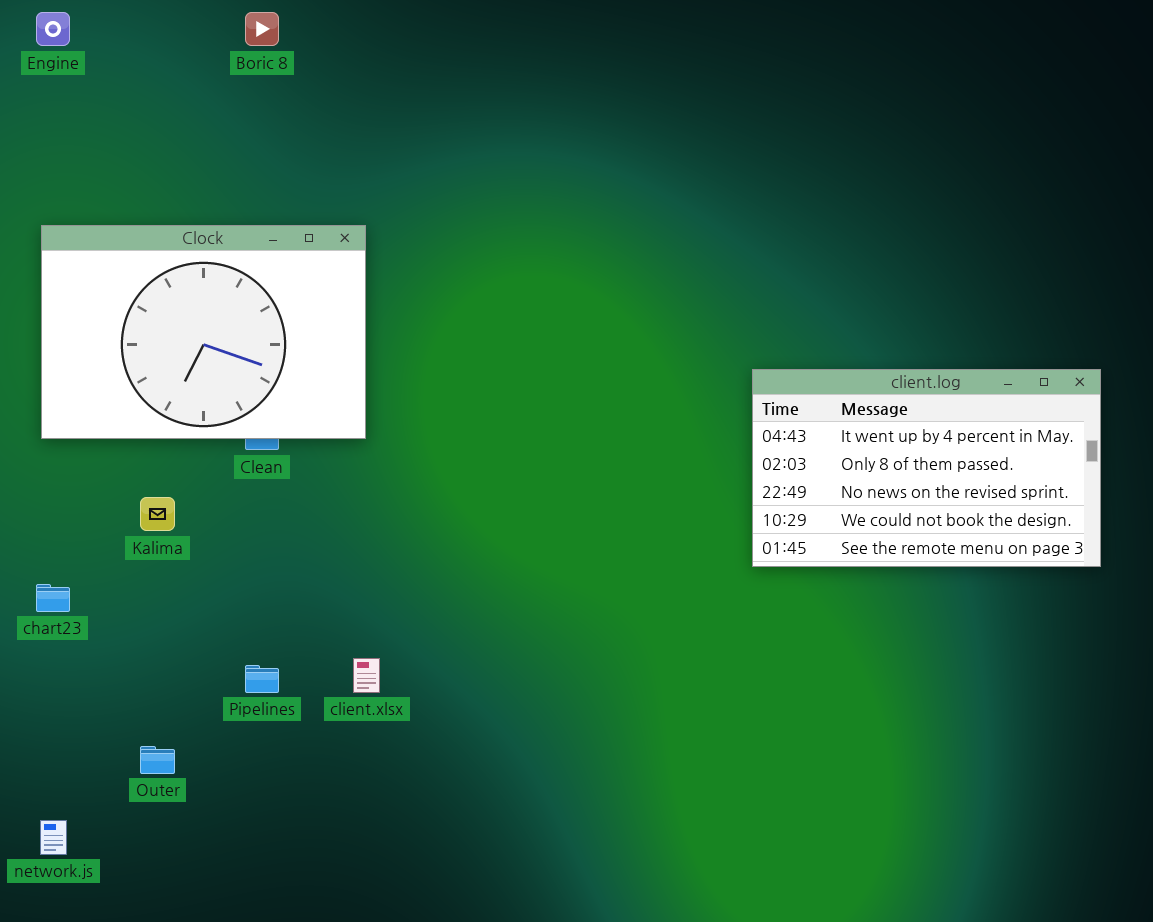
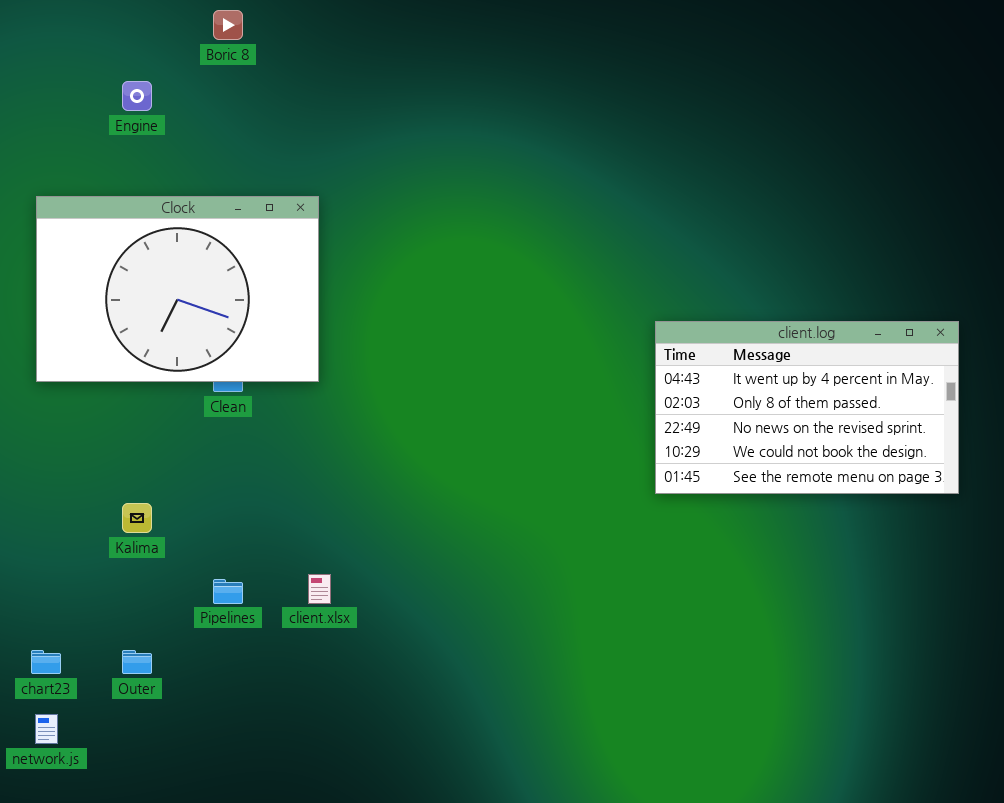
Engine: [36,12,70,46] -> [122,81,152,111], moved
Kalima: [140,497,175,531] -> [122,503,152,533], moved
chart23: [36,584,70,612] -> [31,650,61,674], moved

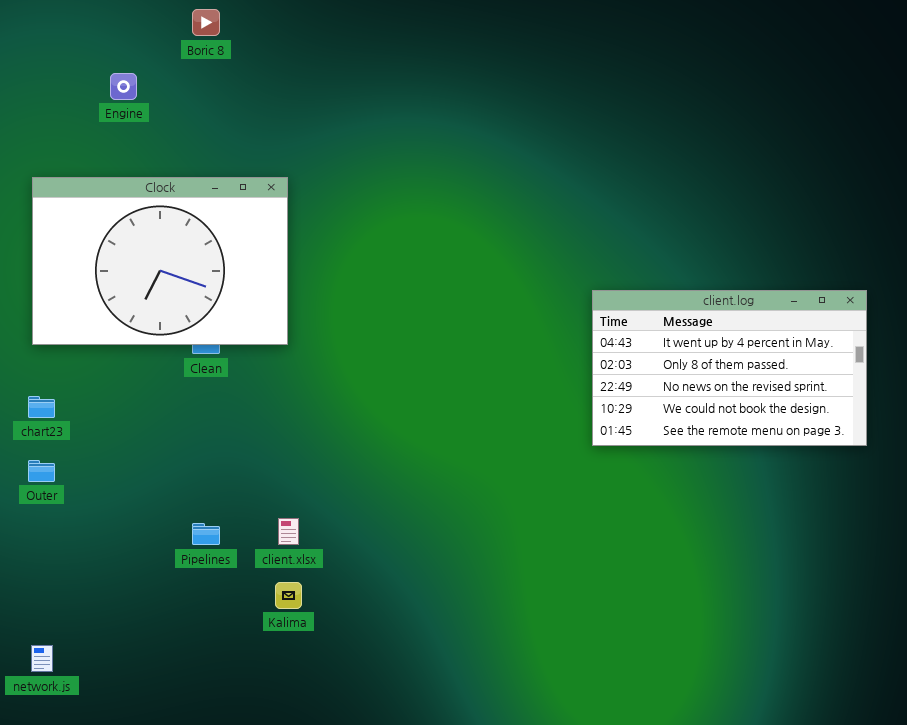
Kalima: [122,503,152,533] -> [275,582,302,609], moved
chart23: [31,650,61,674] -> [28,396,55,418], moved
Outer: [122,650,152,674] -> [28,460,55,482], moved

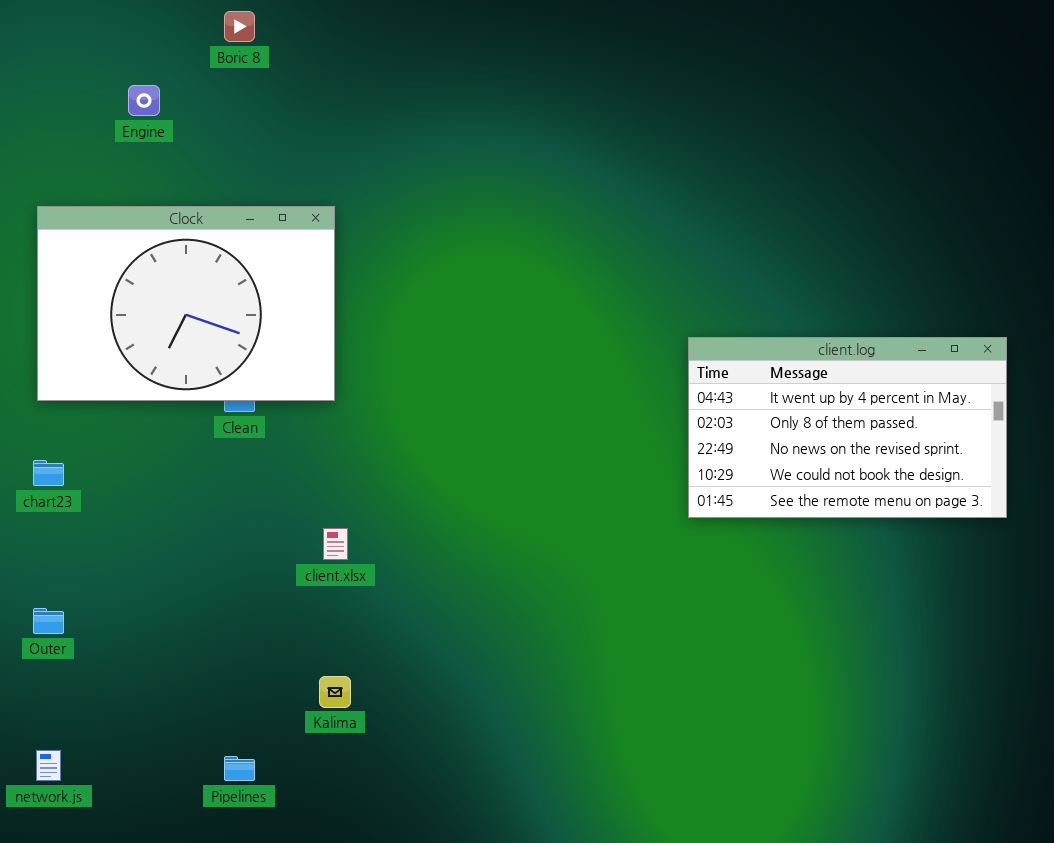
Outer: [28,460,55,482] -> [33,608,64,634], moved
client.xlsx: [278,518,299,545] -> [323,528,348,560], moved
Pipelines: [192,523,220,545] -> [224,756,255,781], moved

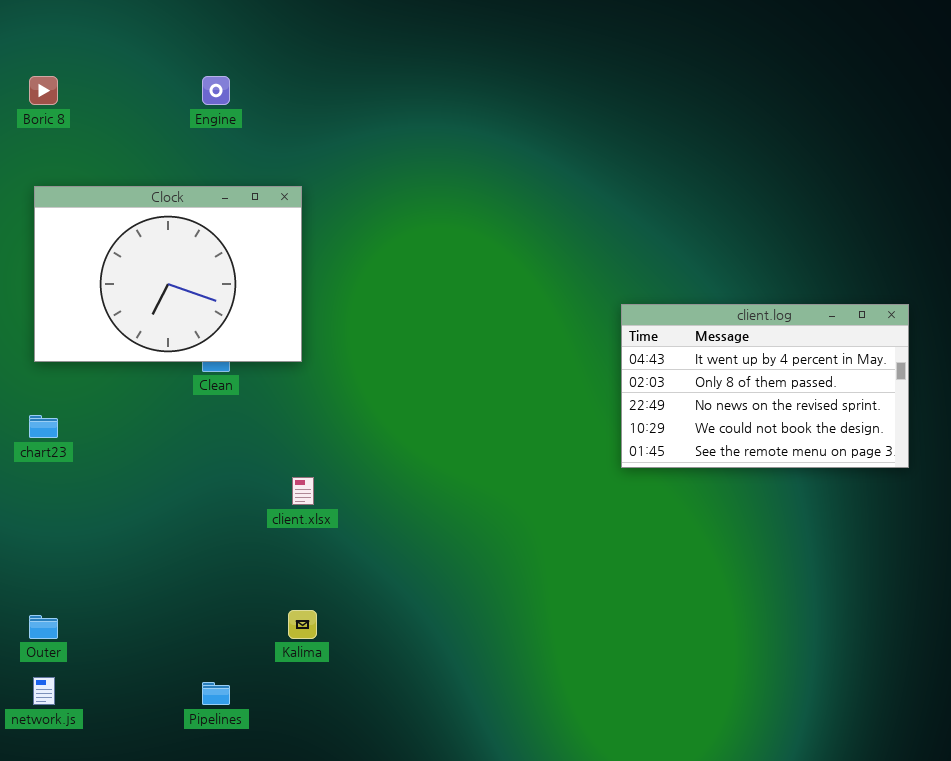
Boric 8: [224,11,255,42] -> [29,76,58,105], moved
Engine: [128,85,160,116] -> [202,76,230,105], moved
Outer: [33,608,64,634] -> [29,615,58,639], moved

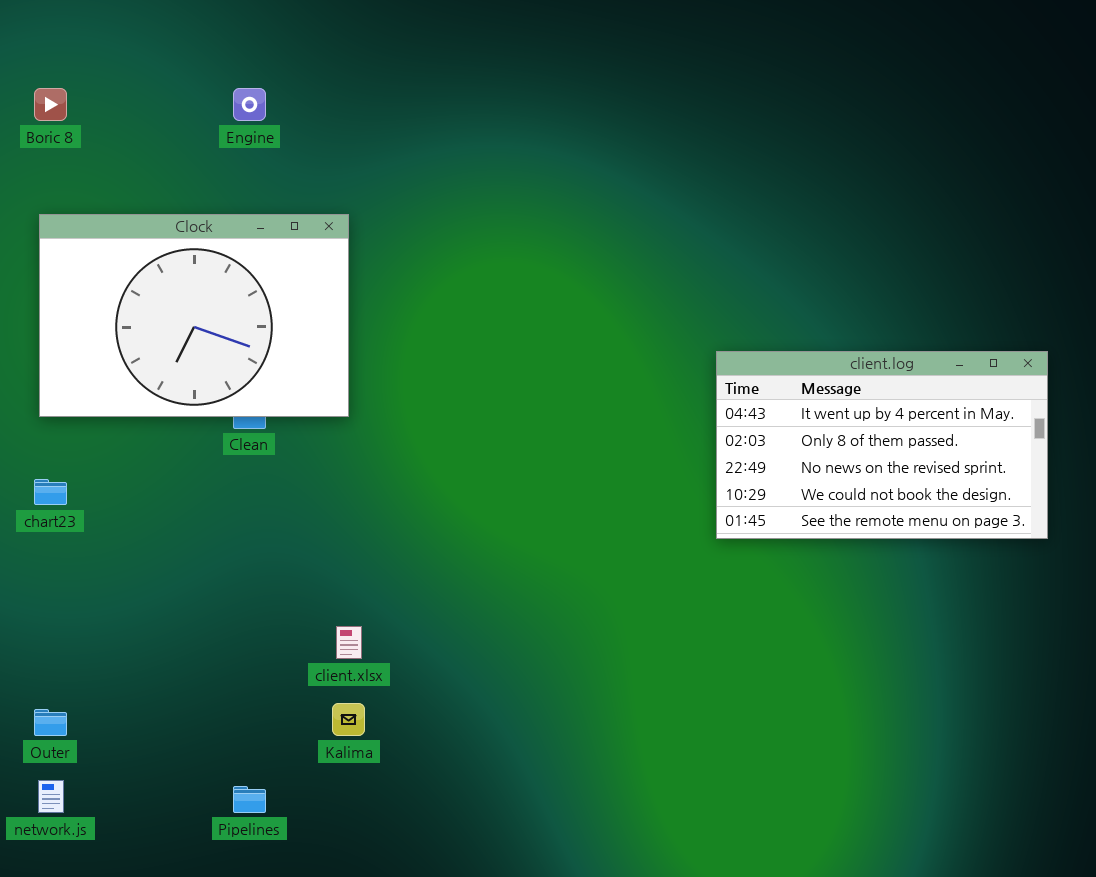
client.xlsx: [292,477,314,505] -> [336,626,362,659], moved

